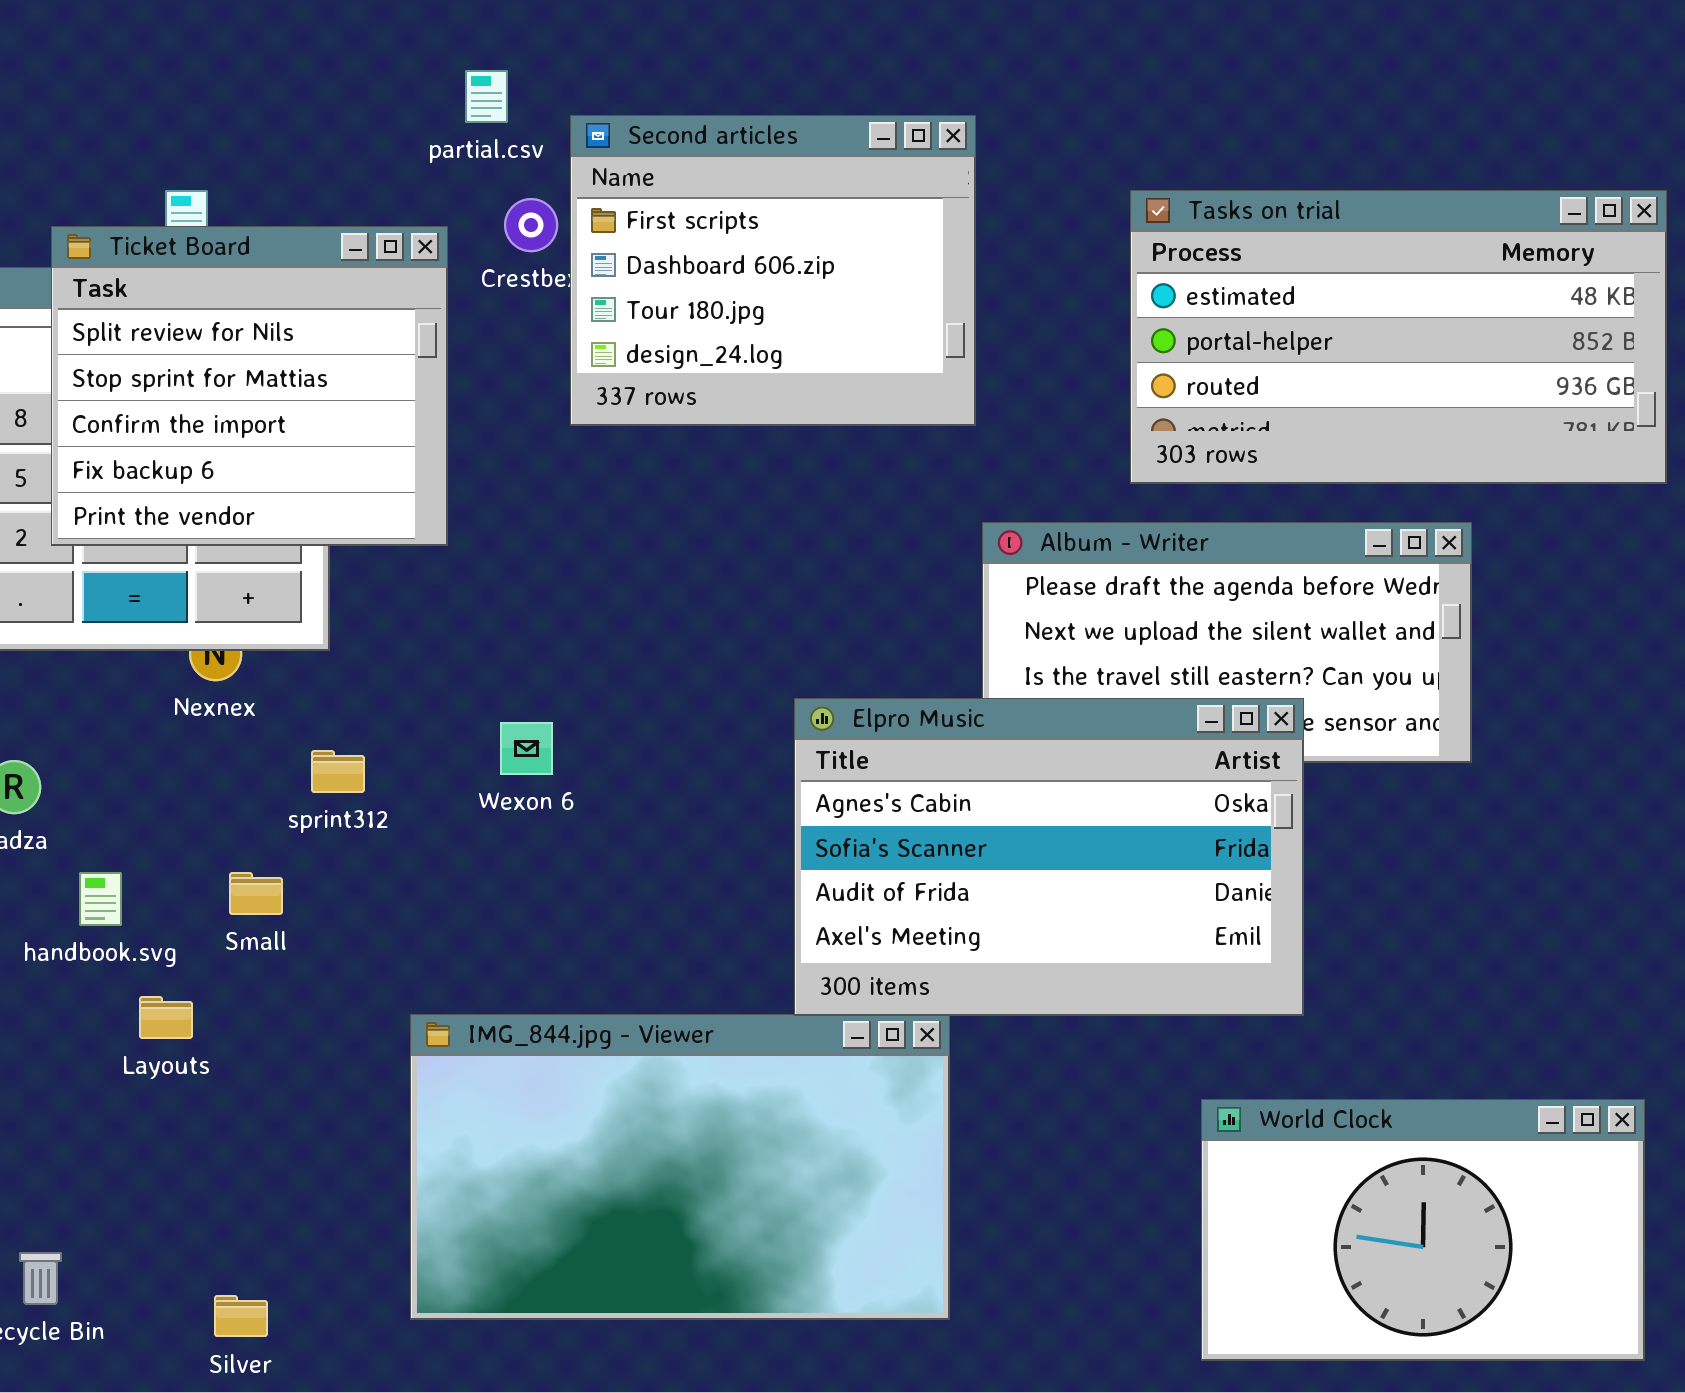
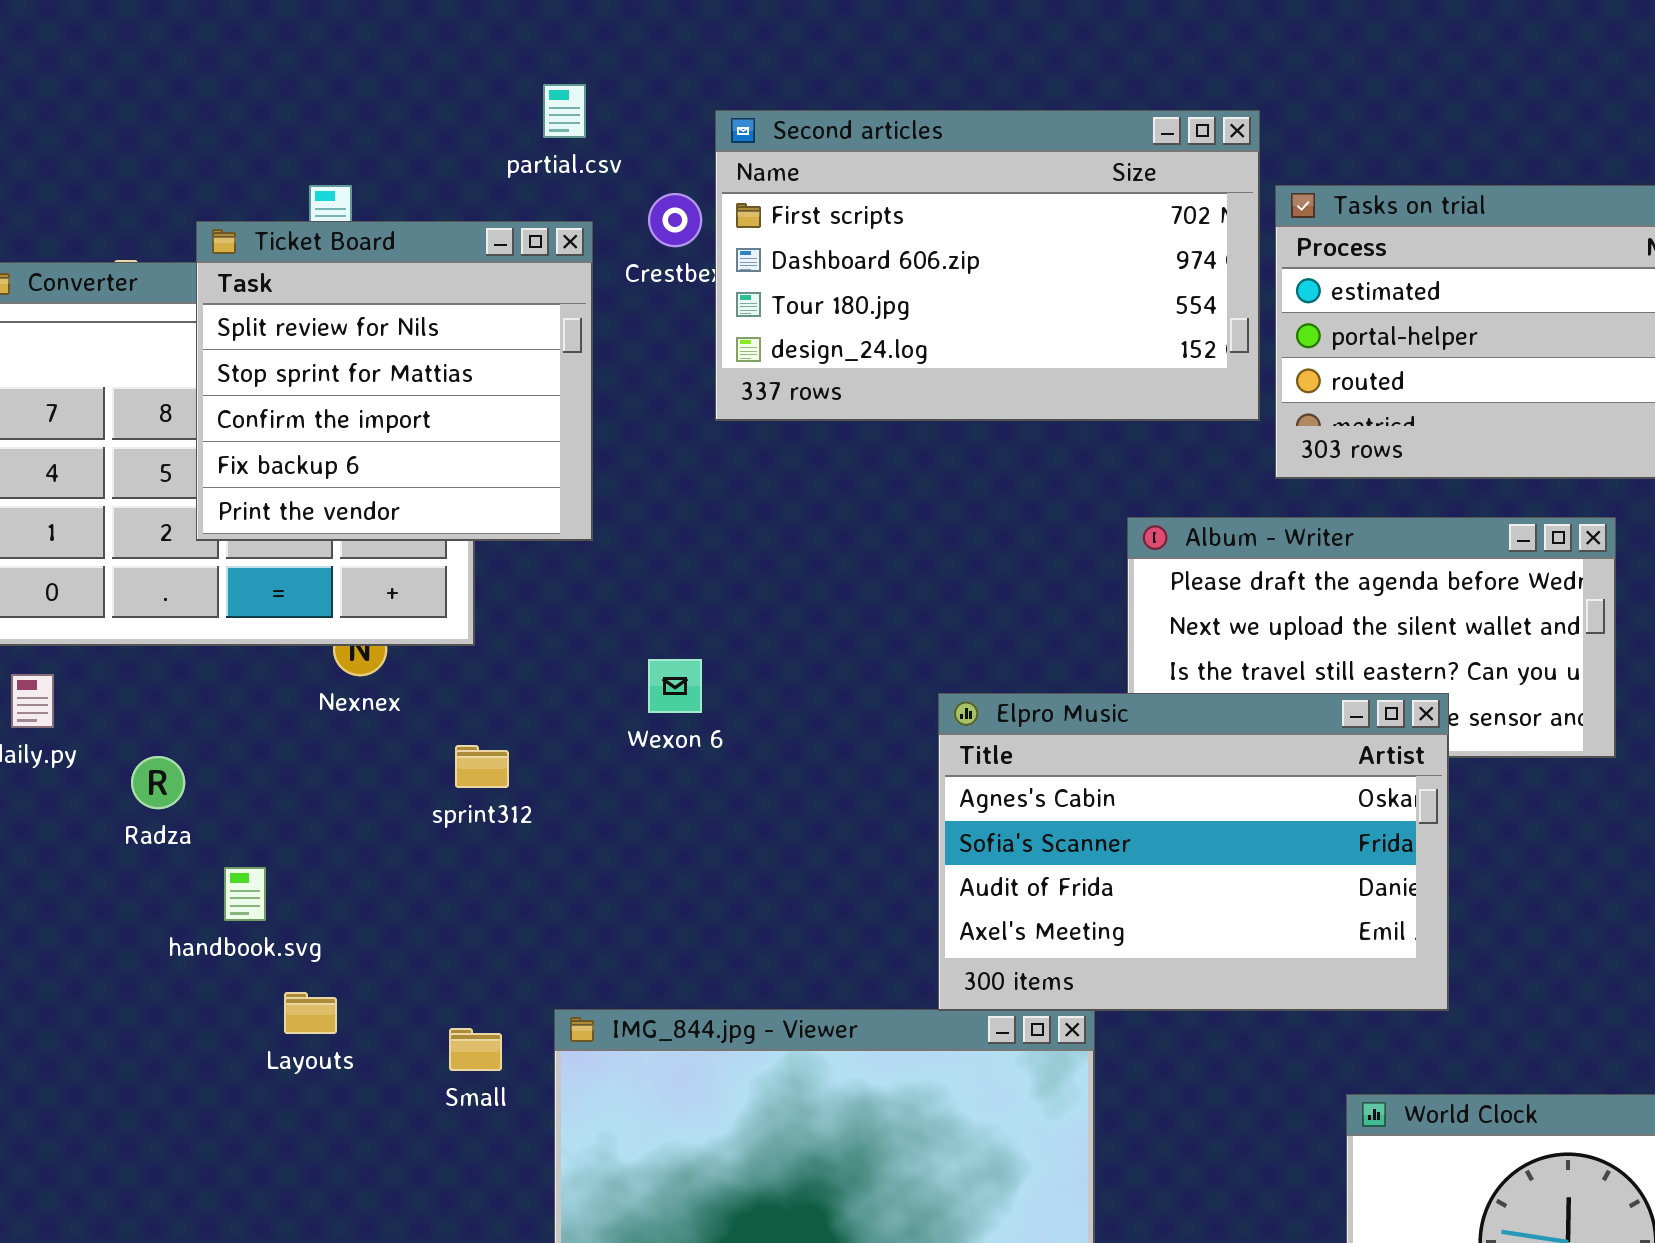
partial.csv: [465,70,508,123] -> [543,84,586,138], moved
Second articles: [570,115,976,426] -> [715,110,1260,421], resized
Wexon 6: [500,722,553,775] -> [648,659,702,713], moved
Small: [229,872,283,915] -> [449,1028,502,1071], moved

